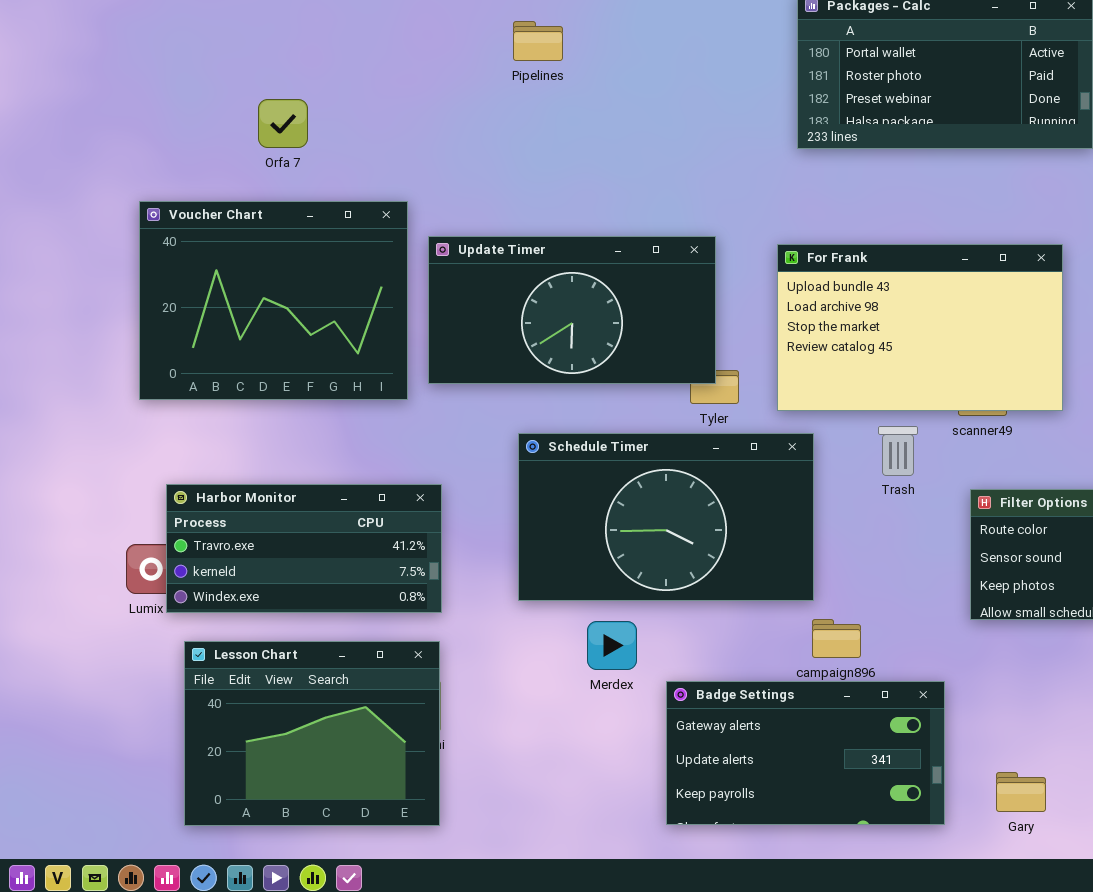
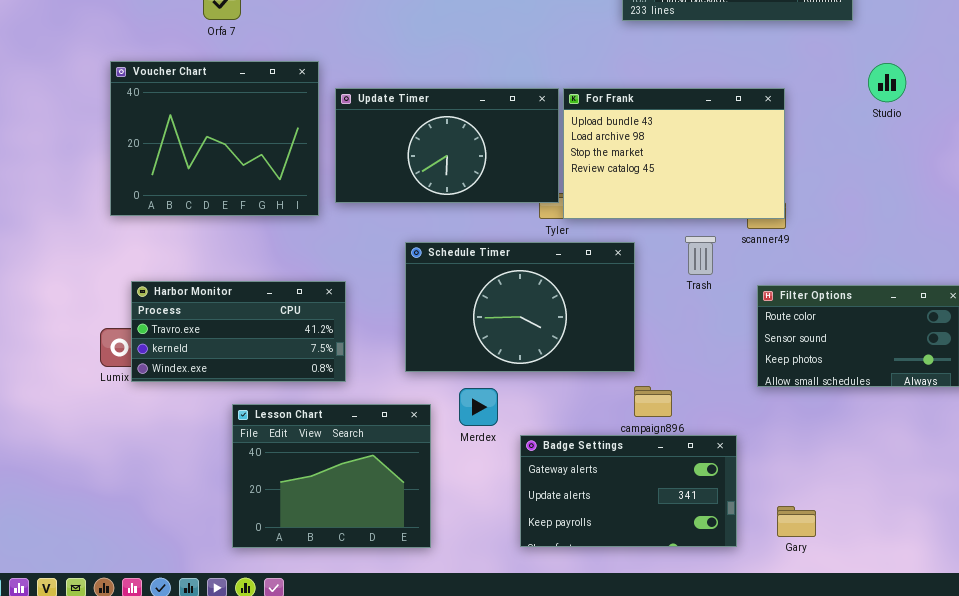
For Frank: [777,244,1063,411] -> [563,88,785,219], moved
Lesson Chart: [184,641,440,826] -> [232,404,431,548], moved

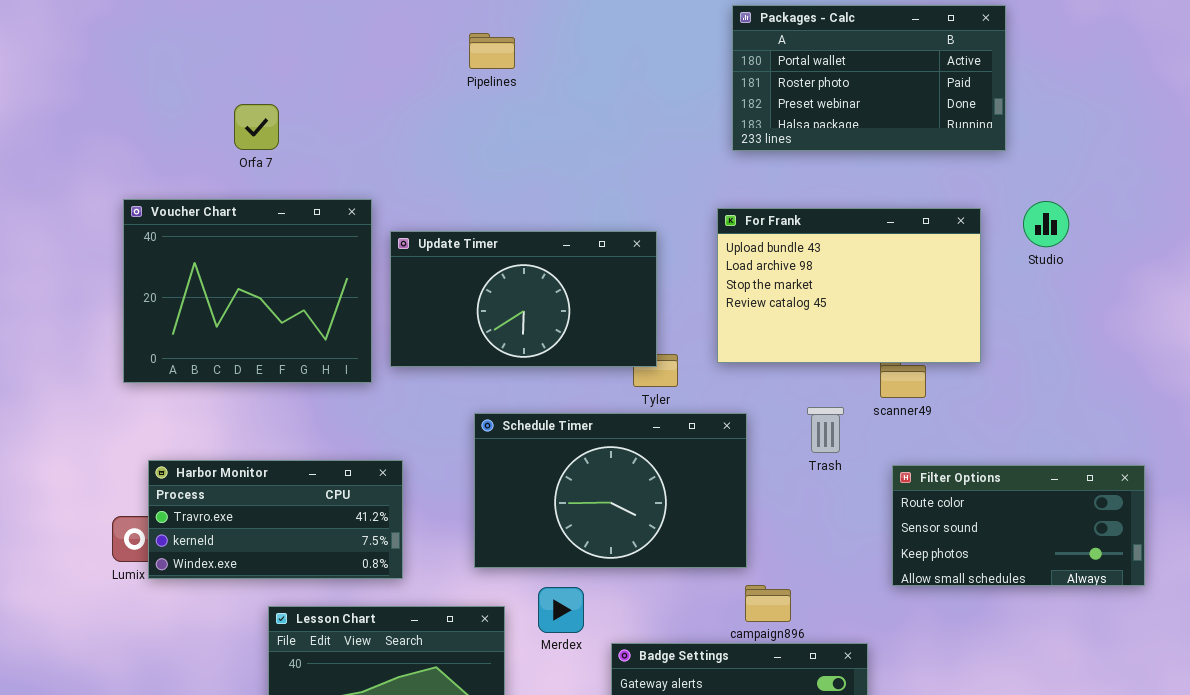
For Frank: [563,88,785,219] -> [717,208,981,363], moved

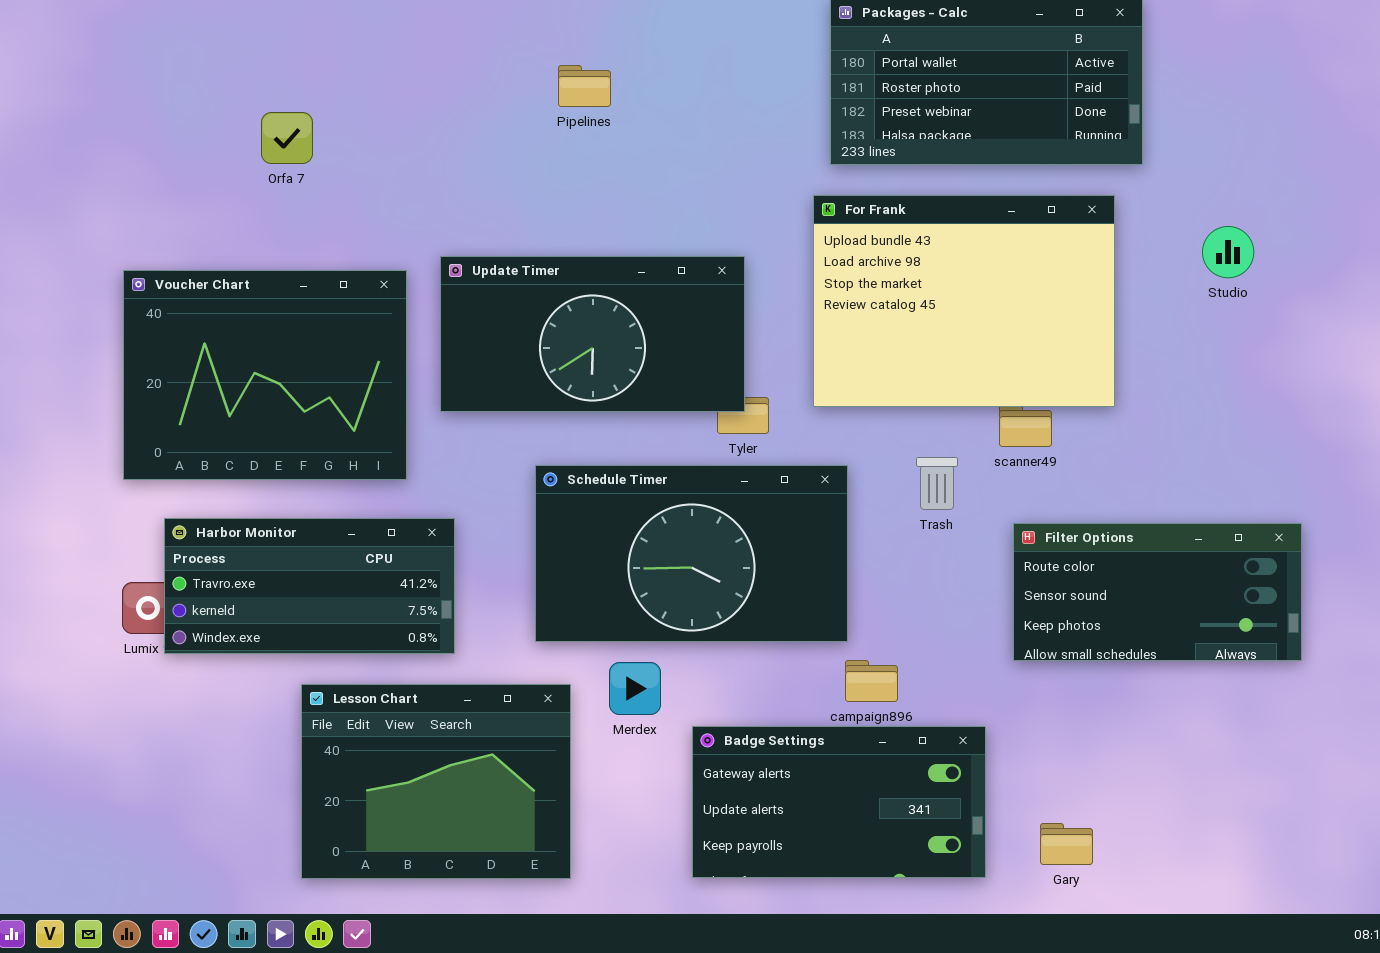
Pipelines: [469,33,515,69] -> [558,65,611,107], moved
Voucher Chart: [123,199,372,383] -> [123,270,407,480], moved
Studio: [1023,201,1069,247] -> [1202,226,1254,278], moved
For Frank: [717,208,981,363] -> [813,195,1115,407], resized

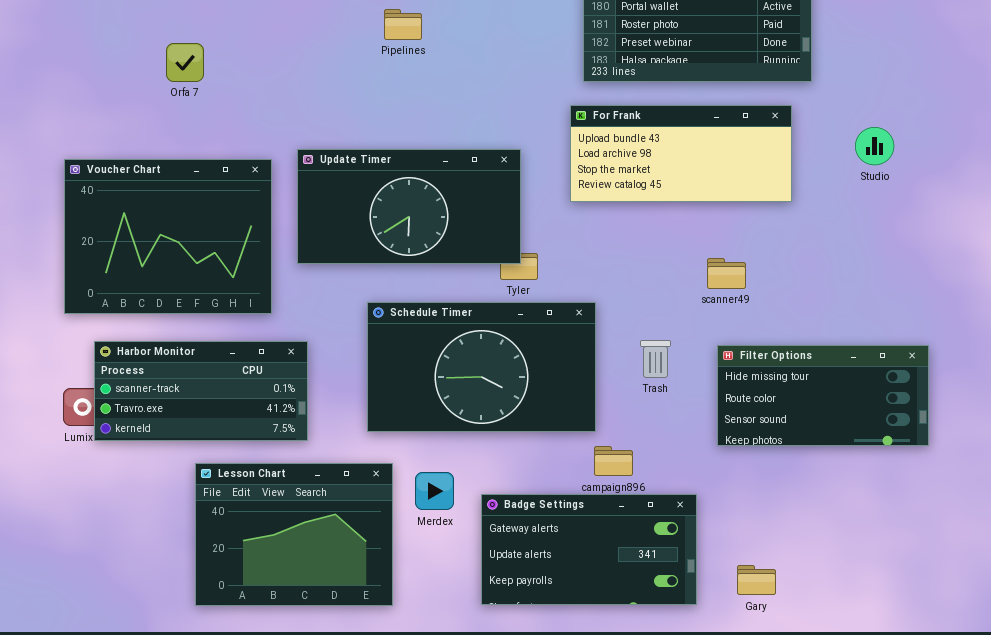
For Frank: [813,195,1115,407] -> [570,105,792,202], resized
Trash: [916,457,958,510] -> [640,340,671,378], moved
Harbor Monitor: [164,518,455,654] -> [94,341,308,441], scrolled up 1 row
Filter Options: [1013,523,1302,661] -> [717,345,929,446], scrolled up 1 row
Merdex: [609,662,661,715] -> [415,472,454,510], moved

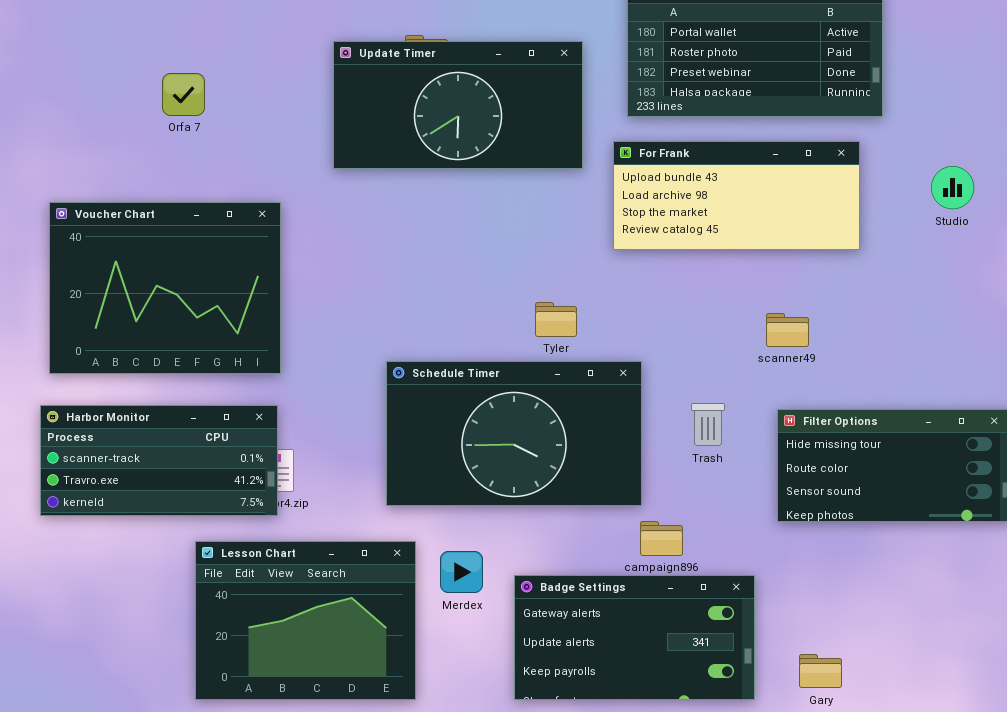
Update Timer: [297,149,521,264] -> [333,41,583,169], moved
Harbor Monitor: [94,341,308,441] -> [40,405,278,516], moved

